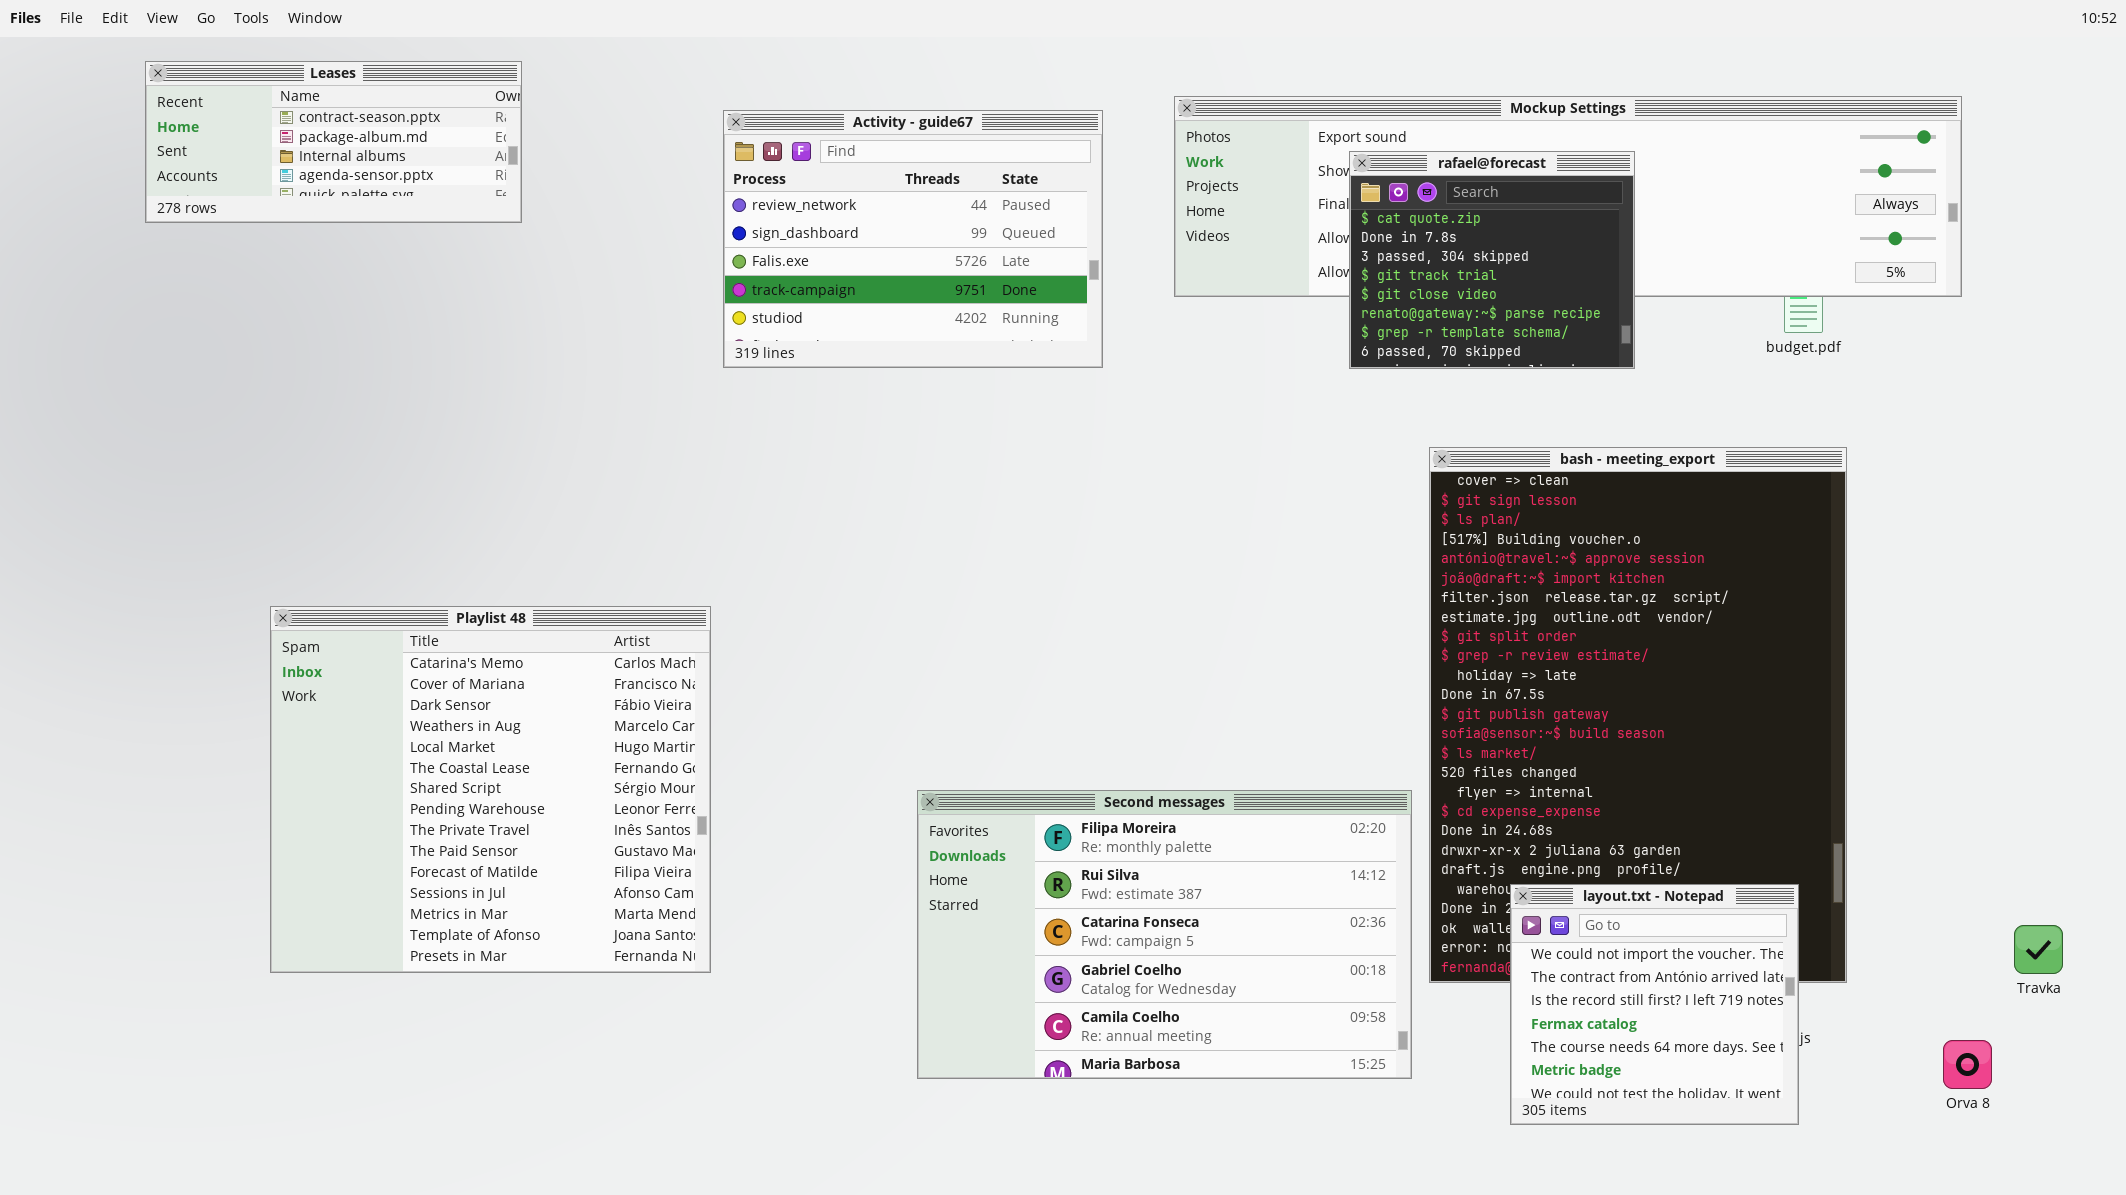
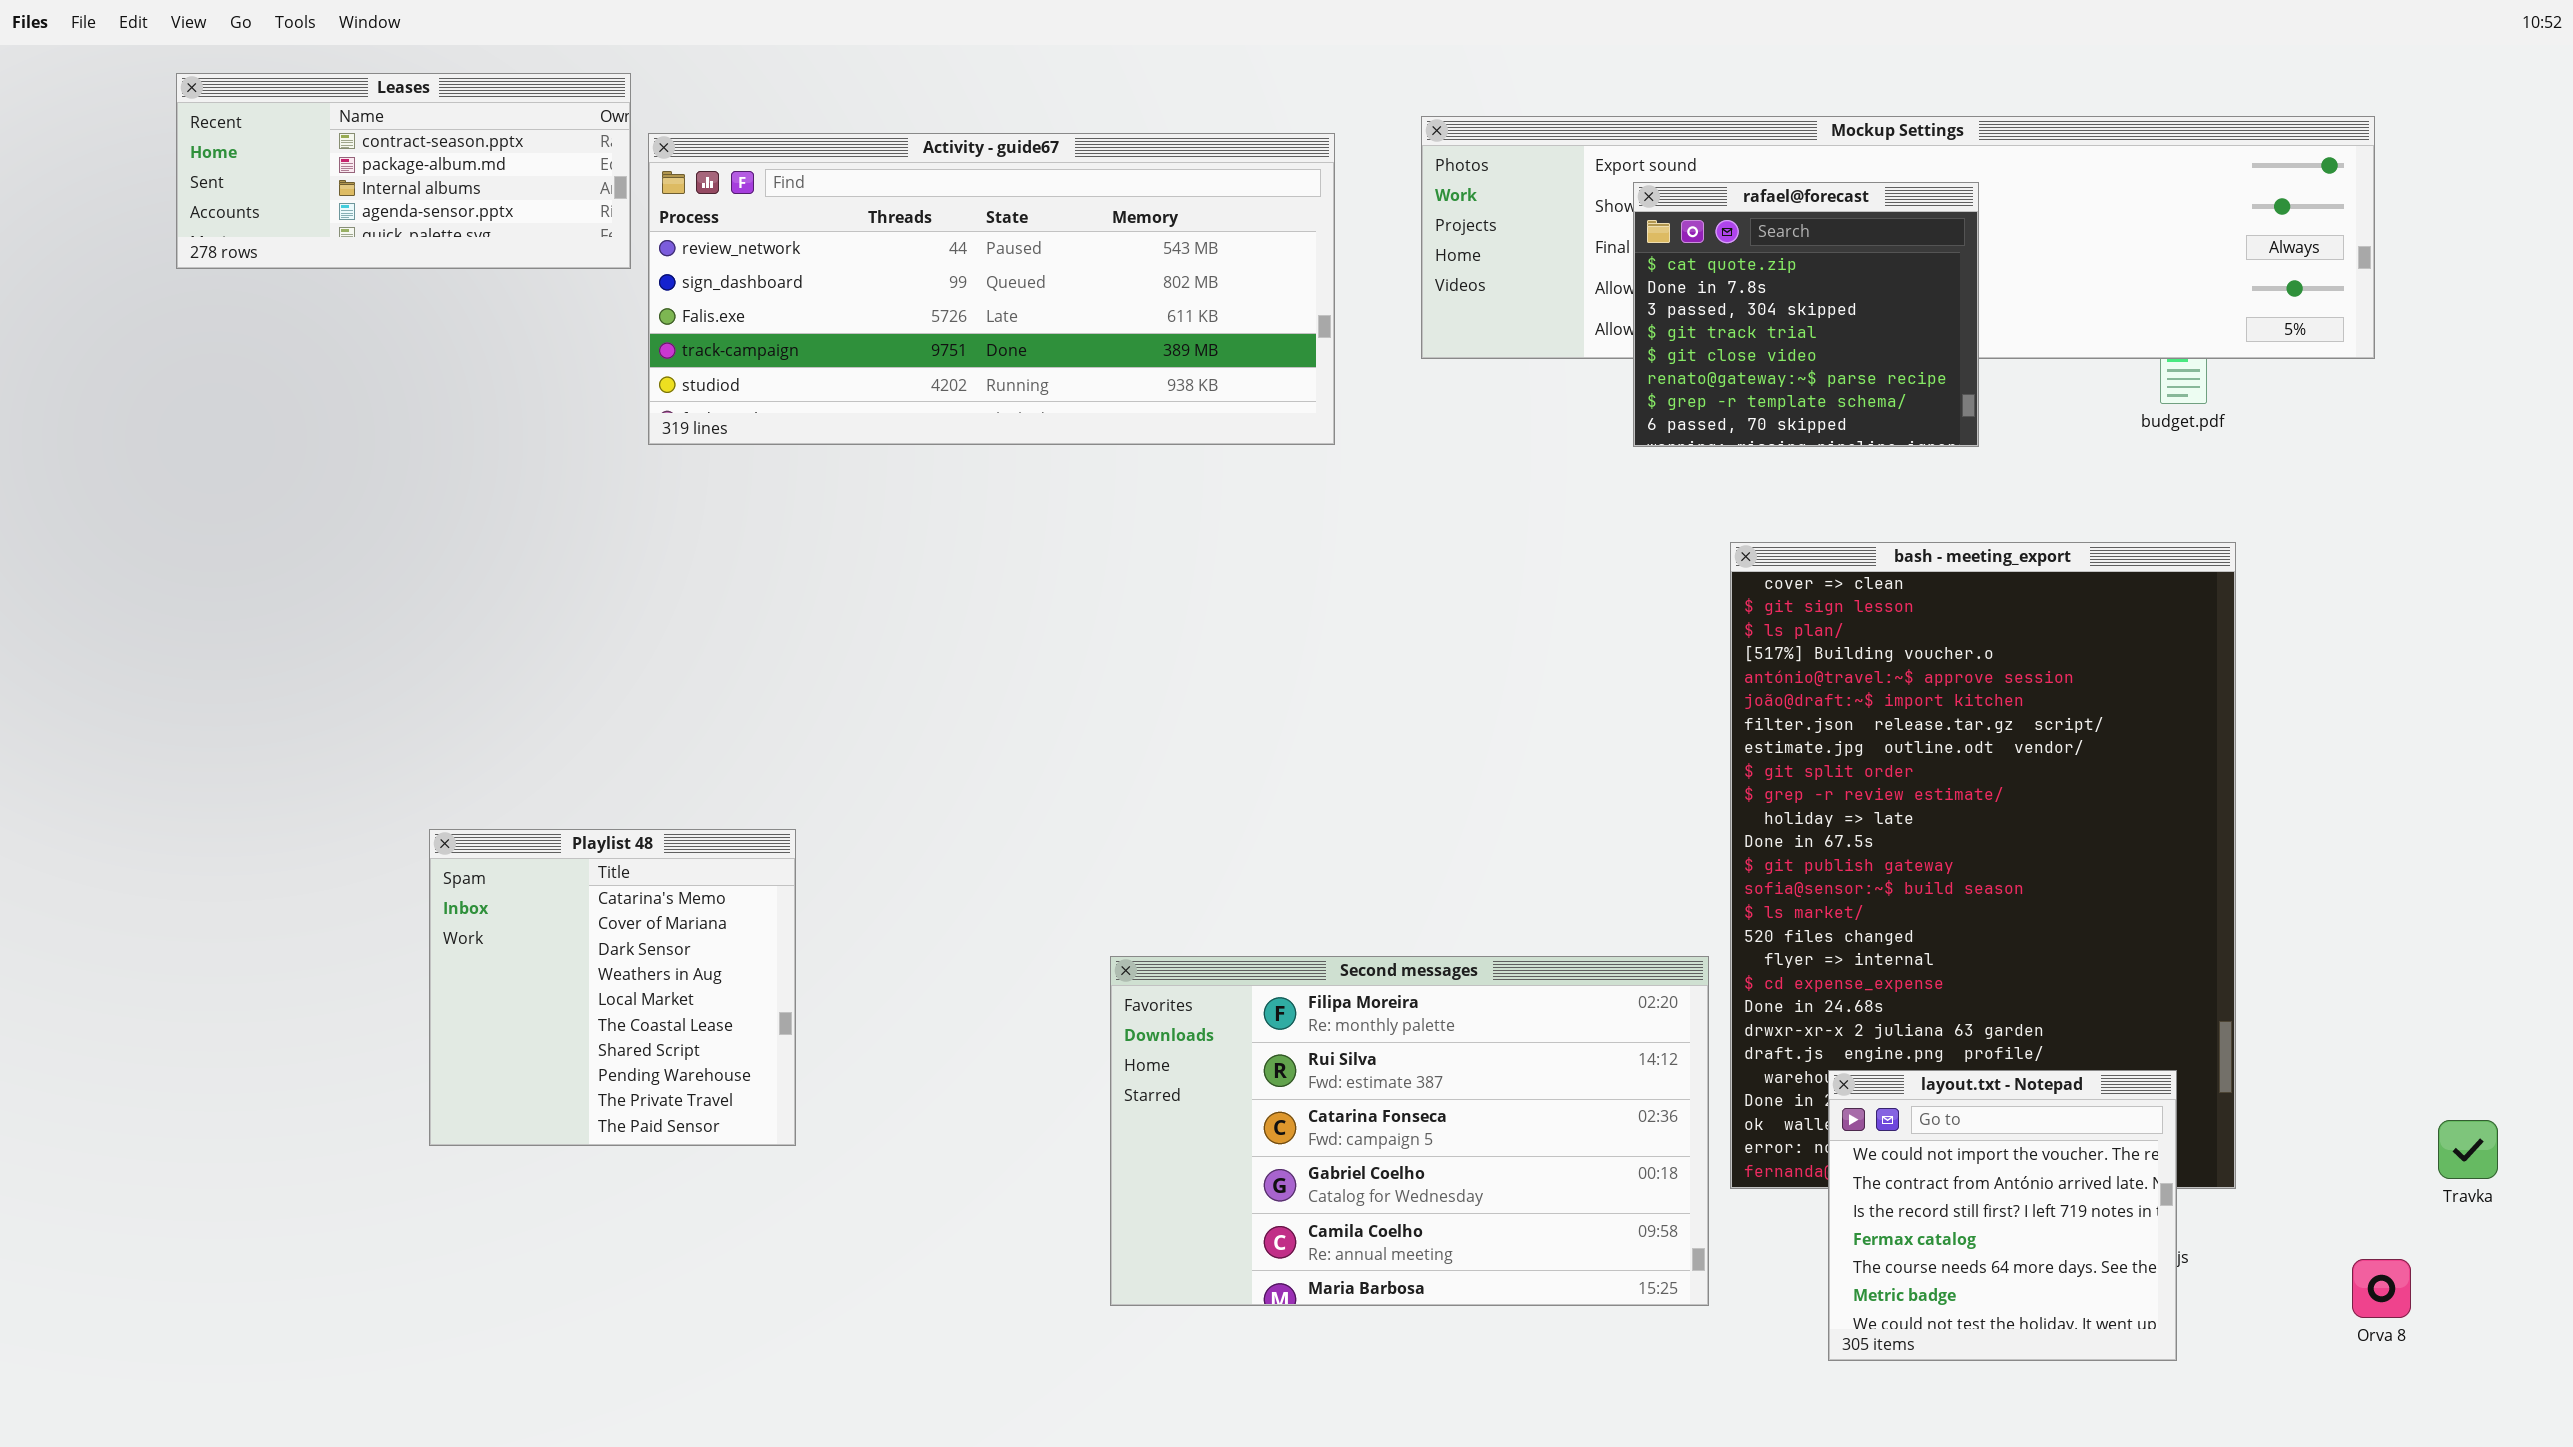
Activity - guide67: [723,110,1103,368] -> [648,133,1335,445], resized
Playlist 48: [270,606,711,973] -> [429,829,796,1146], moved, resized

